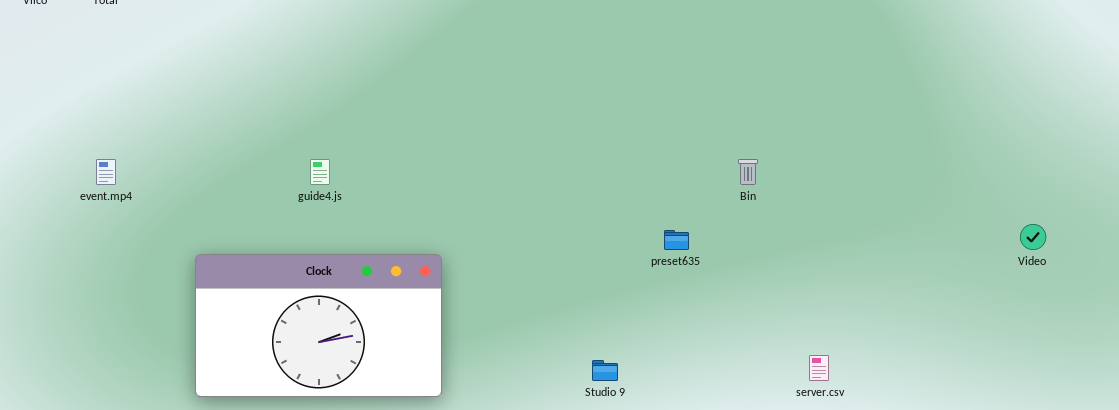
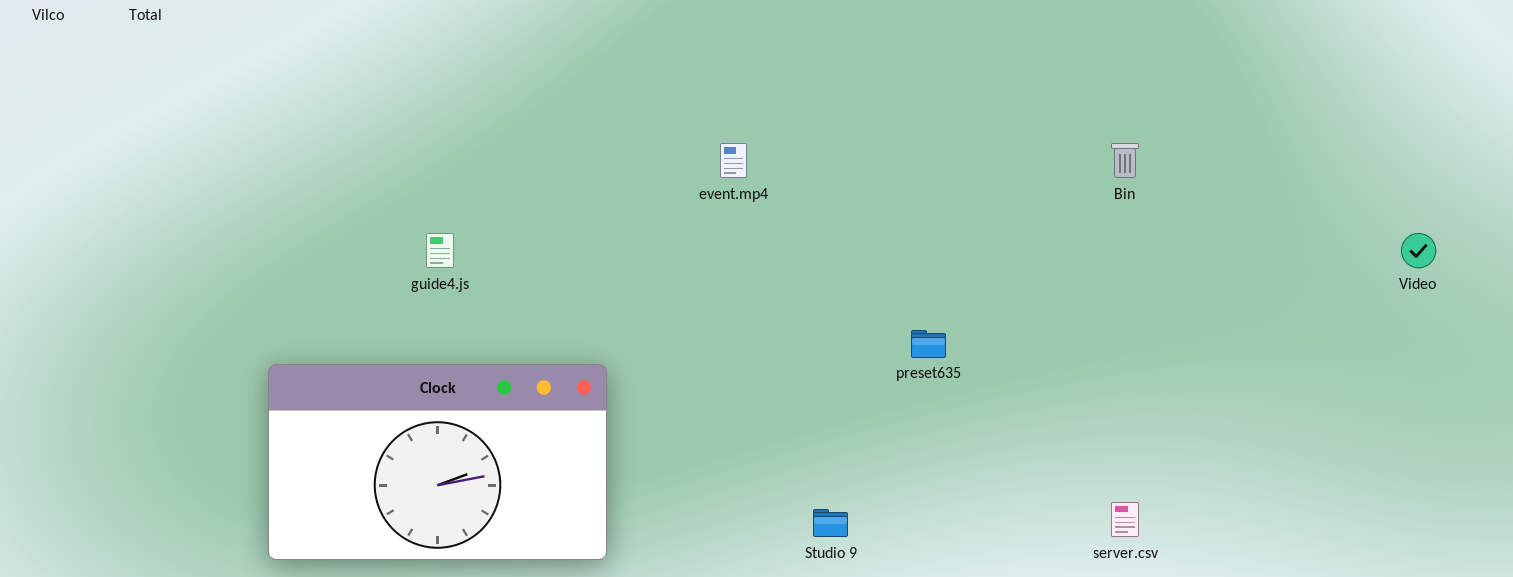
event.mp4: [96,159,116,185] -> [720,143,747,178], moved
Bin: [738,159,758,185] -> [1111,143,1139,178], moved
Video: [1020,224,1046,250] -> [1401,233,1436,268], moved

